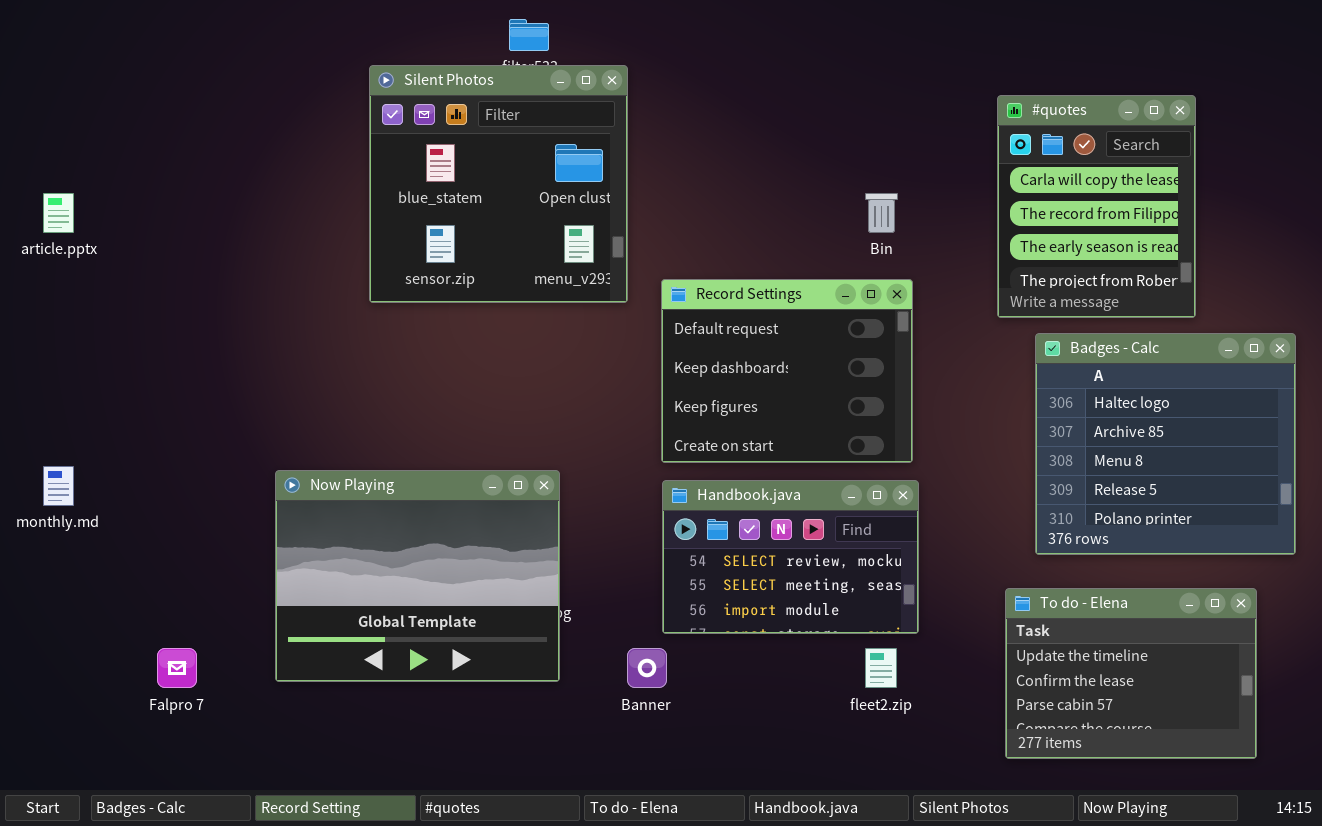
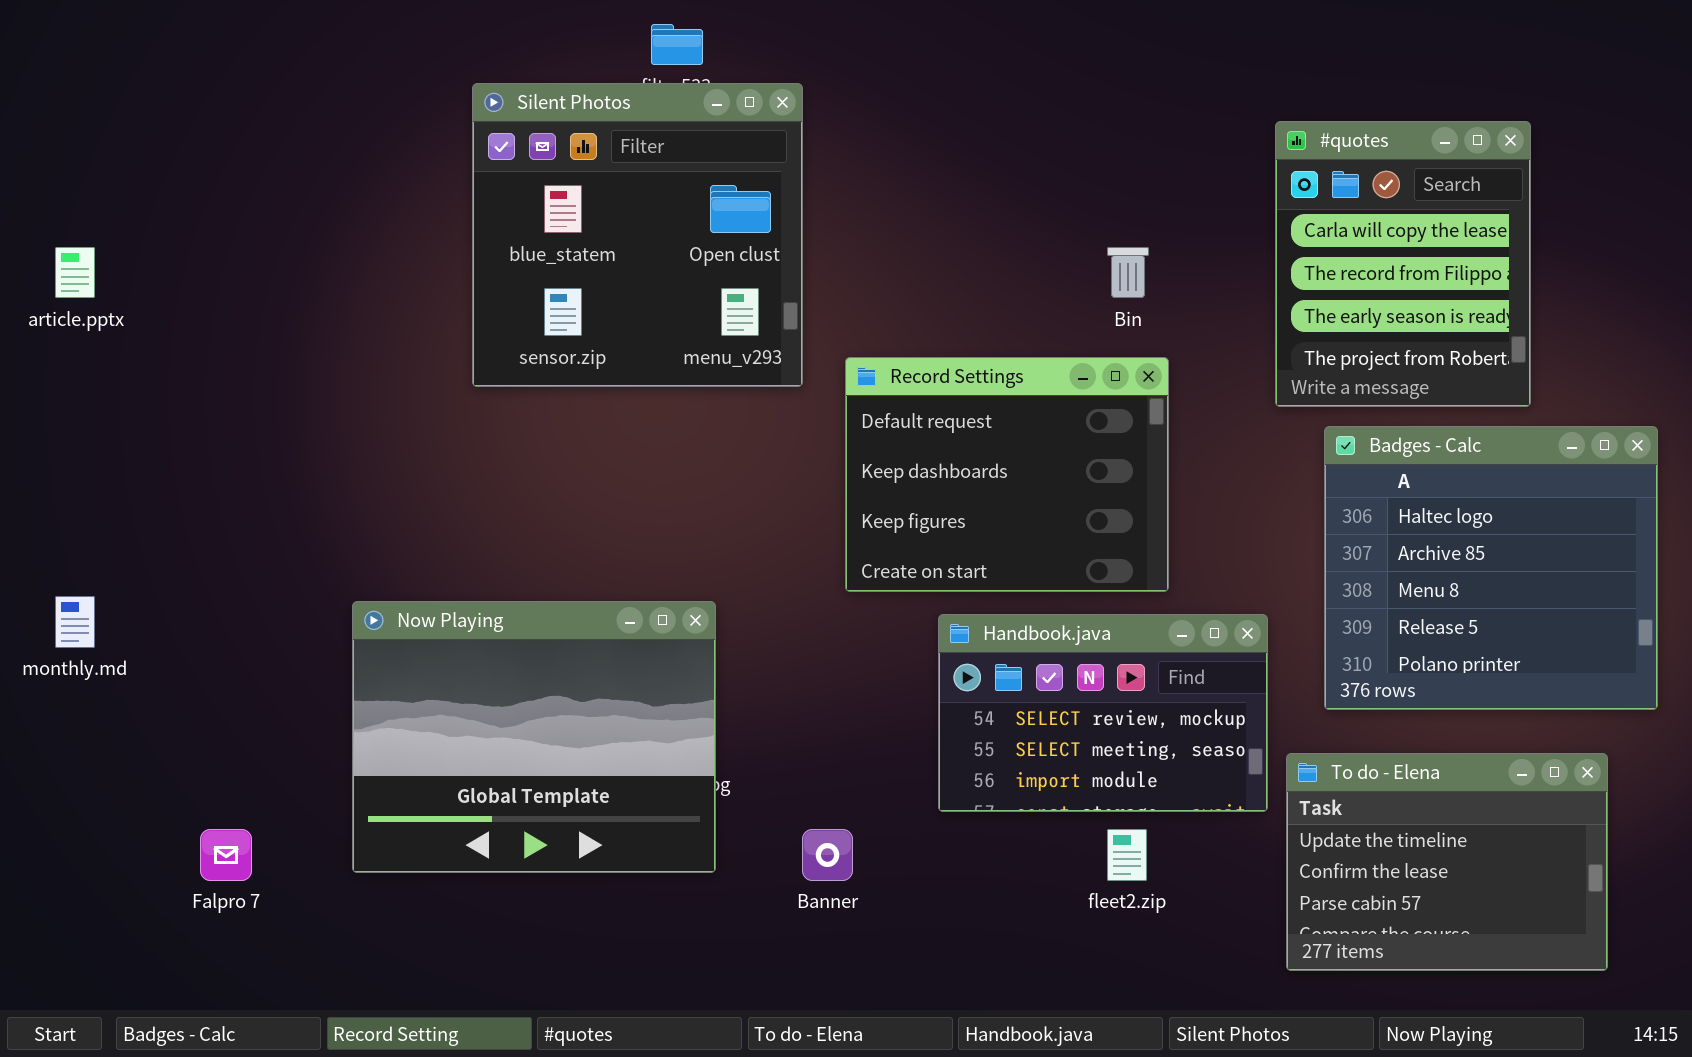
Handbook.java: [662,480,919,634] -> [938,614,1268,812], moved

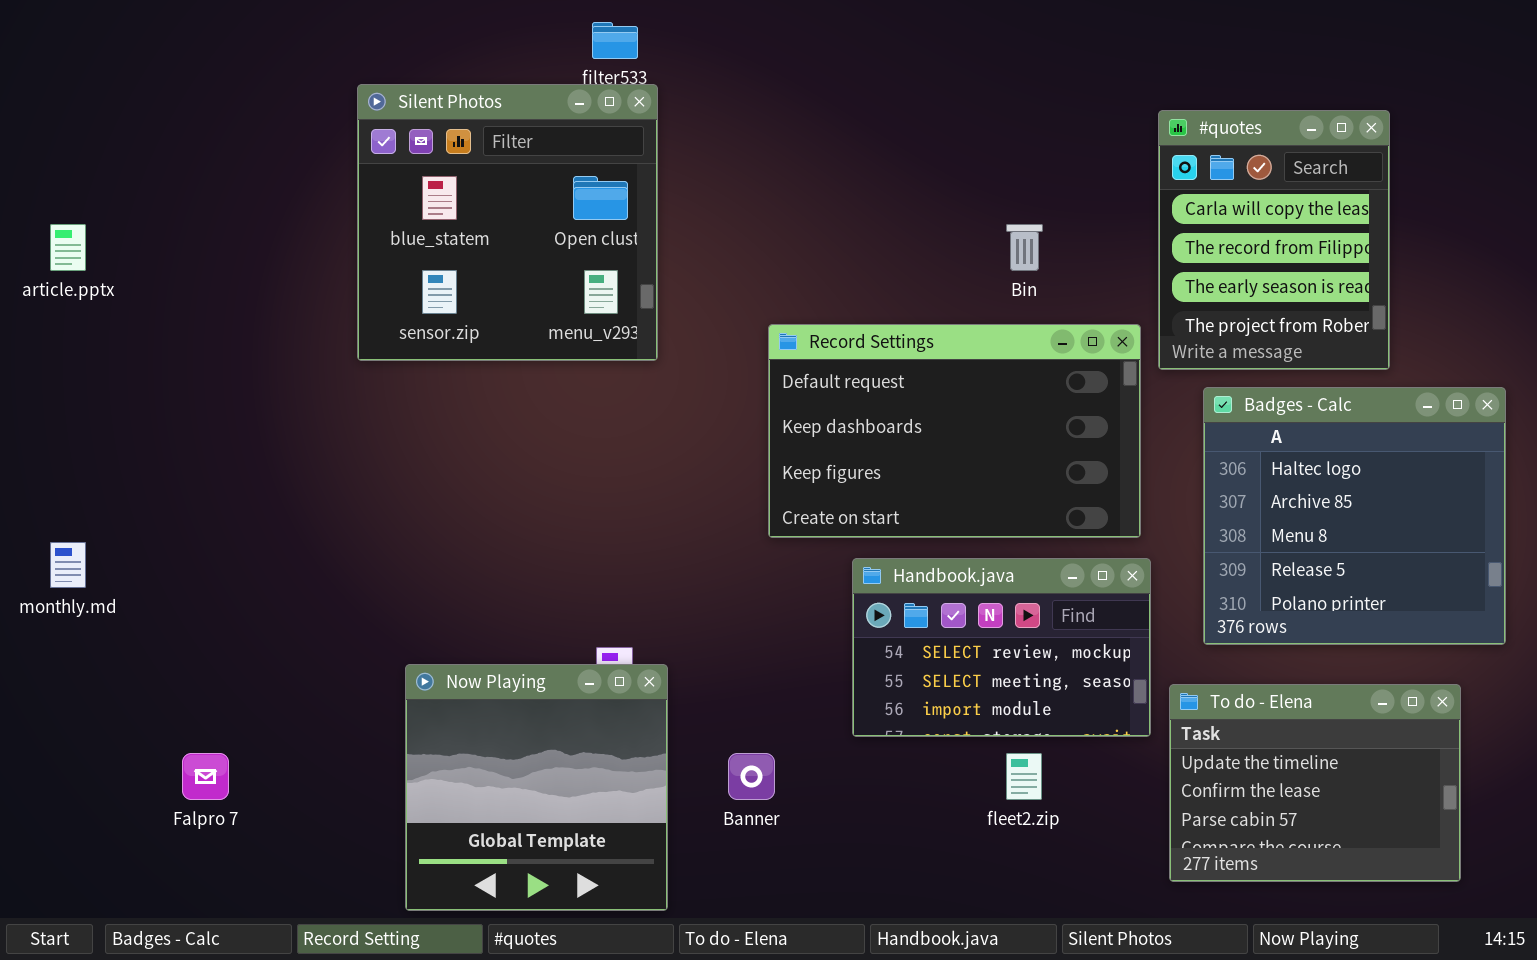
Silent Photos: [472,83,803,387] -> [357,84,658,361], moved
Record Settings: [845,357,1169,592] -> [768,324,1141,538], resized
Now Playing: [352,601,716,873] -> [405,664,668,911], moved, resized

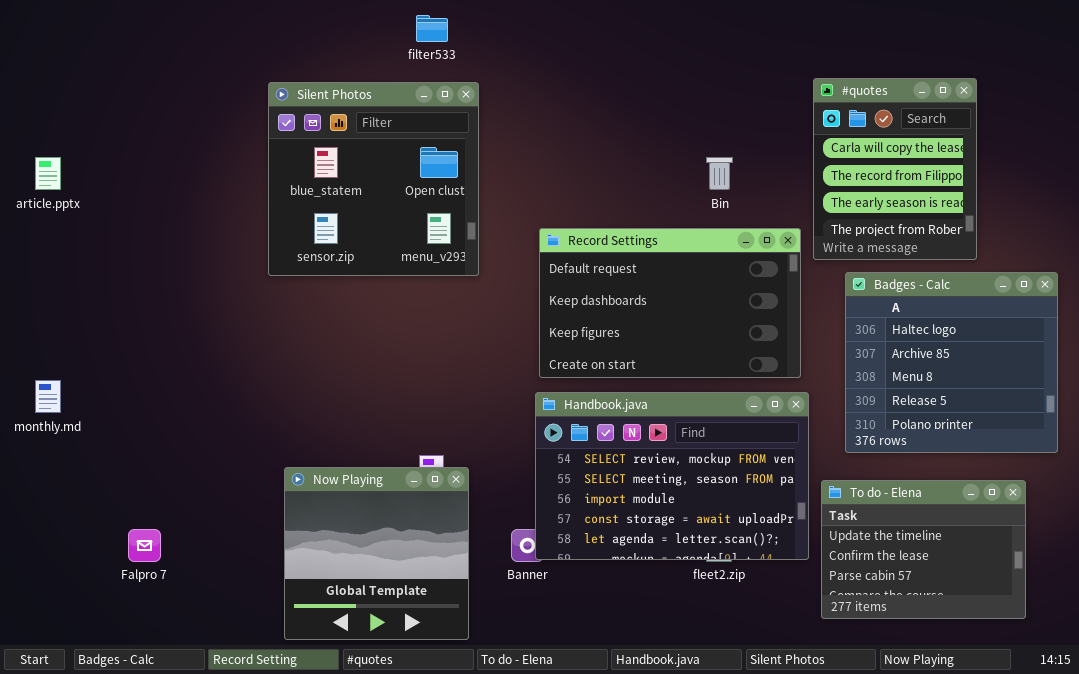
Silent Photos: [357,84,658,361] -> [268,82,479,276], moved
Handbook.java: [852,558,1151,737] -> [535,392,809,560], resized

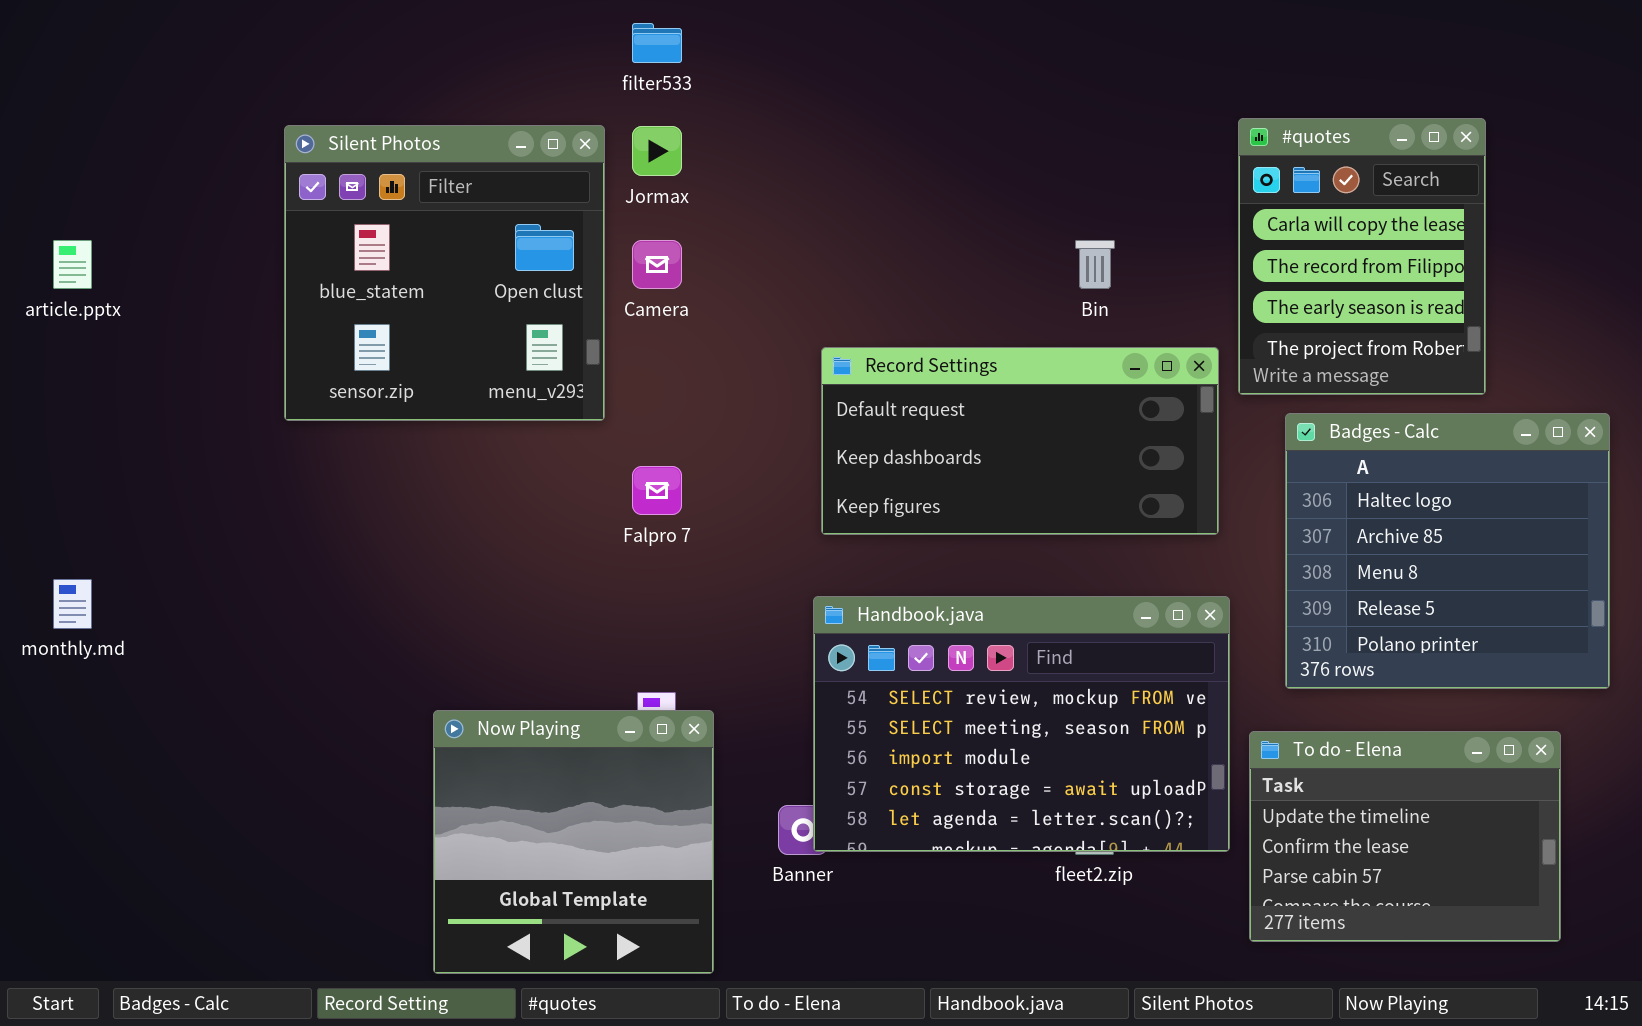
Silent Photos: [268,82,479,276] -> [284,125,605,421], moved
Record Settings: [539,228,801,378] -> [821,347,1219,535], resized
Falpro 7: [128,529,161,562] -> [632,466,682,515], moved

